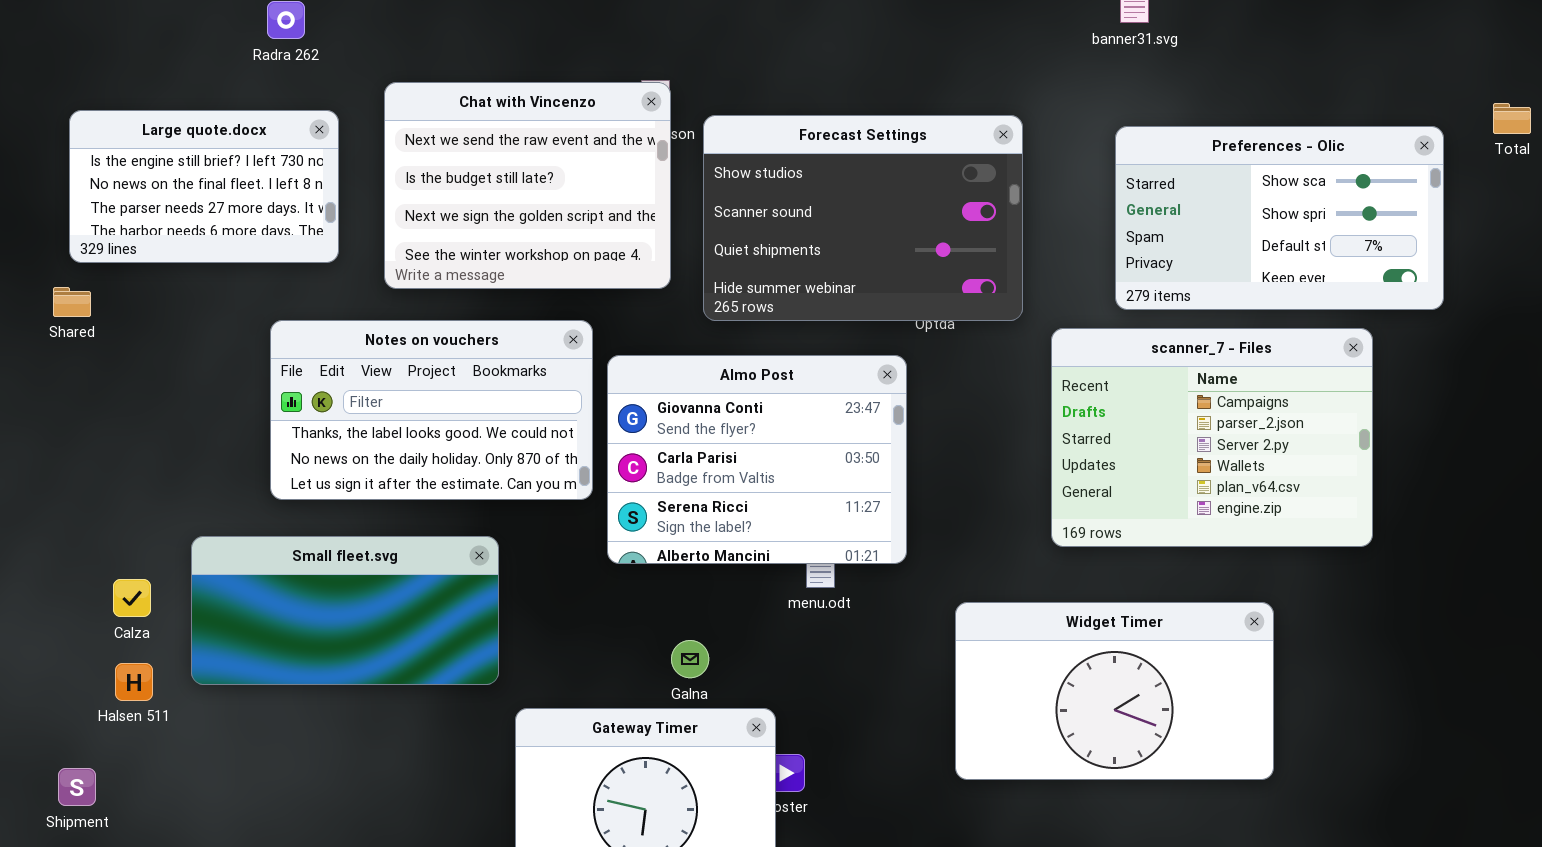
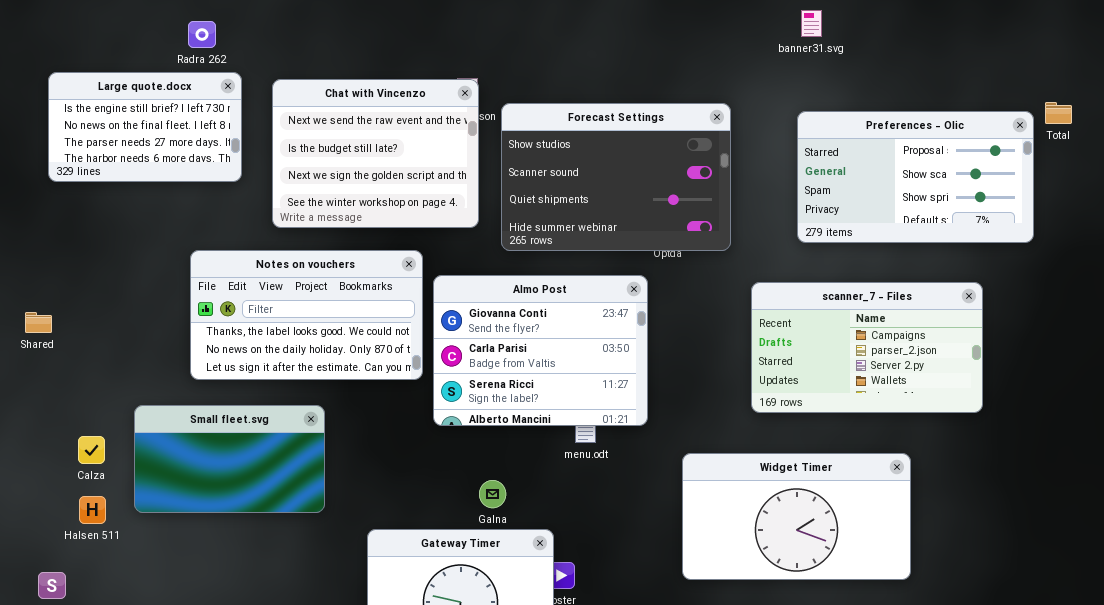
Total: [1493,103,1531,134] -> [1045,102,1072,124], moved
Large quote.docx: [69,110,339,263] -> [48,72,242,182], moved
Preferences - Olic: [1115,126,1444,310] -> [797,111,1034,243], scrolled up 1 row
Shared: [53,287,91,317] -> [25,312,52,333], moved
scanner_7 - Files: [1051,328,1373,547] -> [751,282,983,413], resized
Small fleet.svg: [191,536,499,685] -> [134,405,325,513], resized

